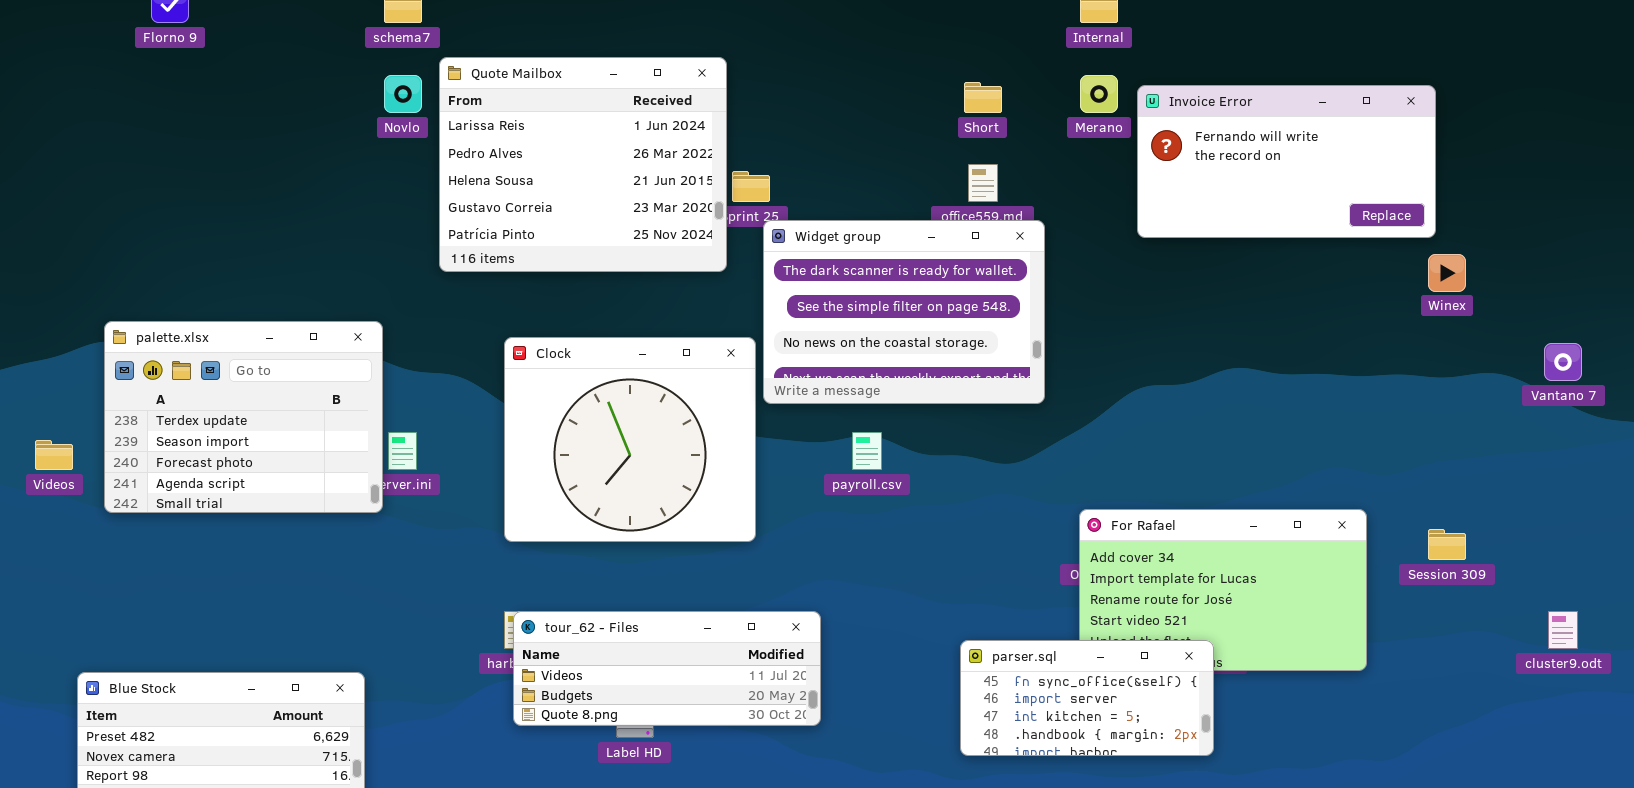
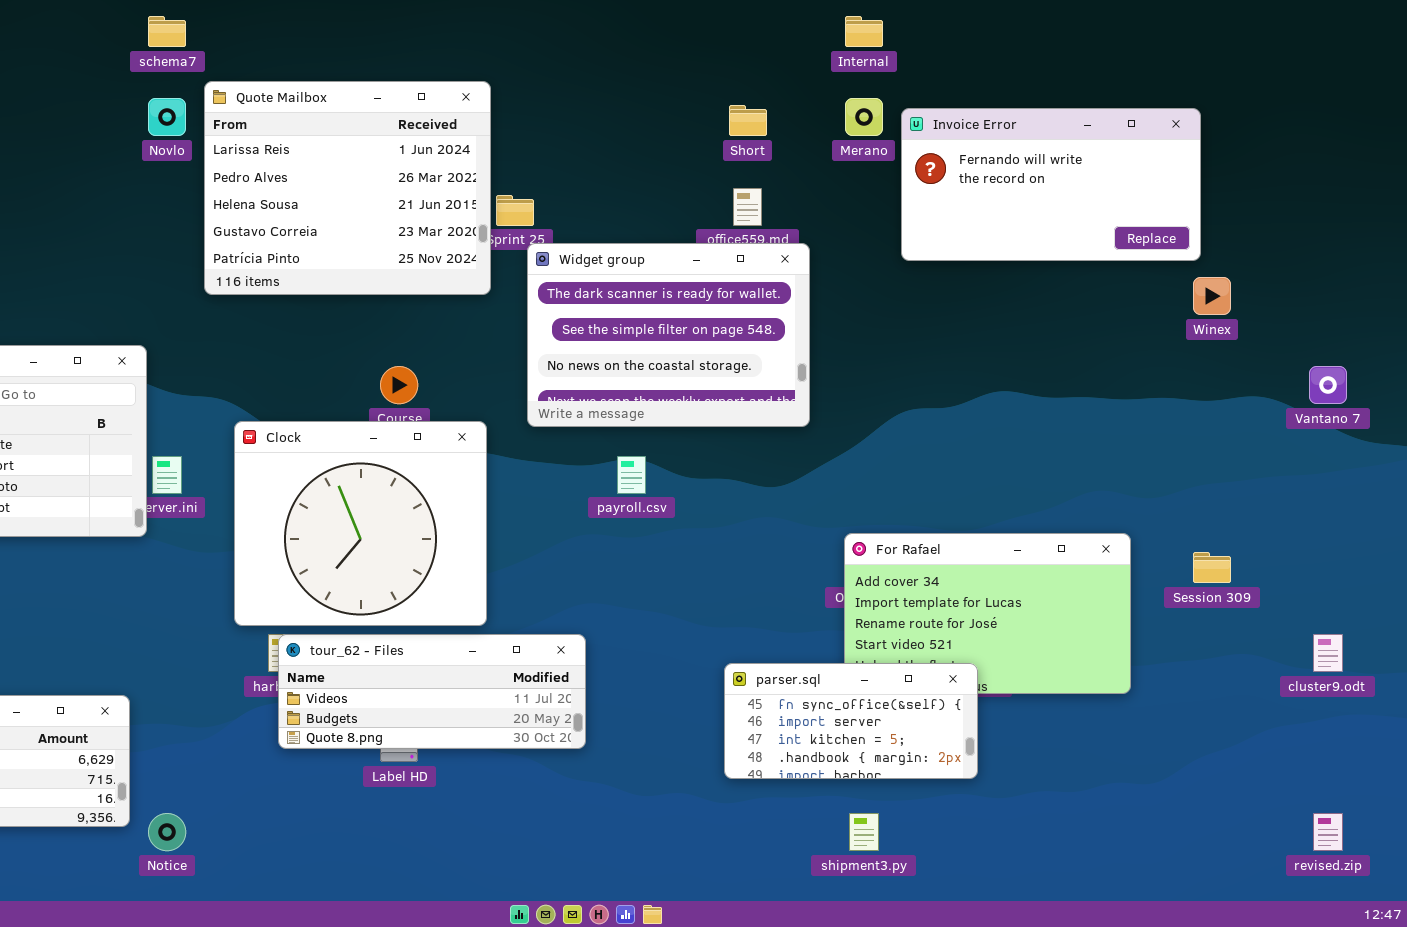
Clock: [504,337,756,542] -> [234,421,487,626], moved

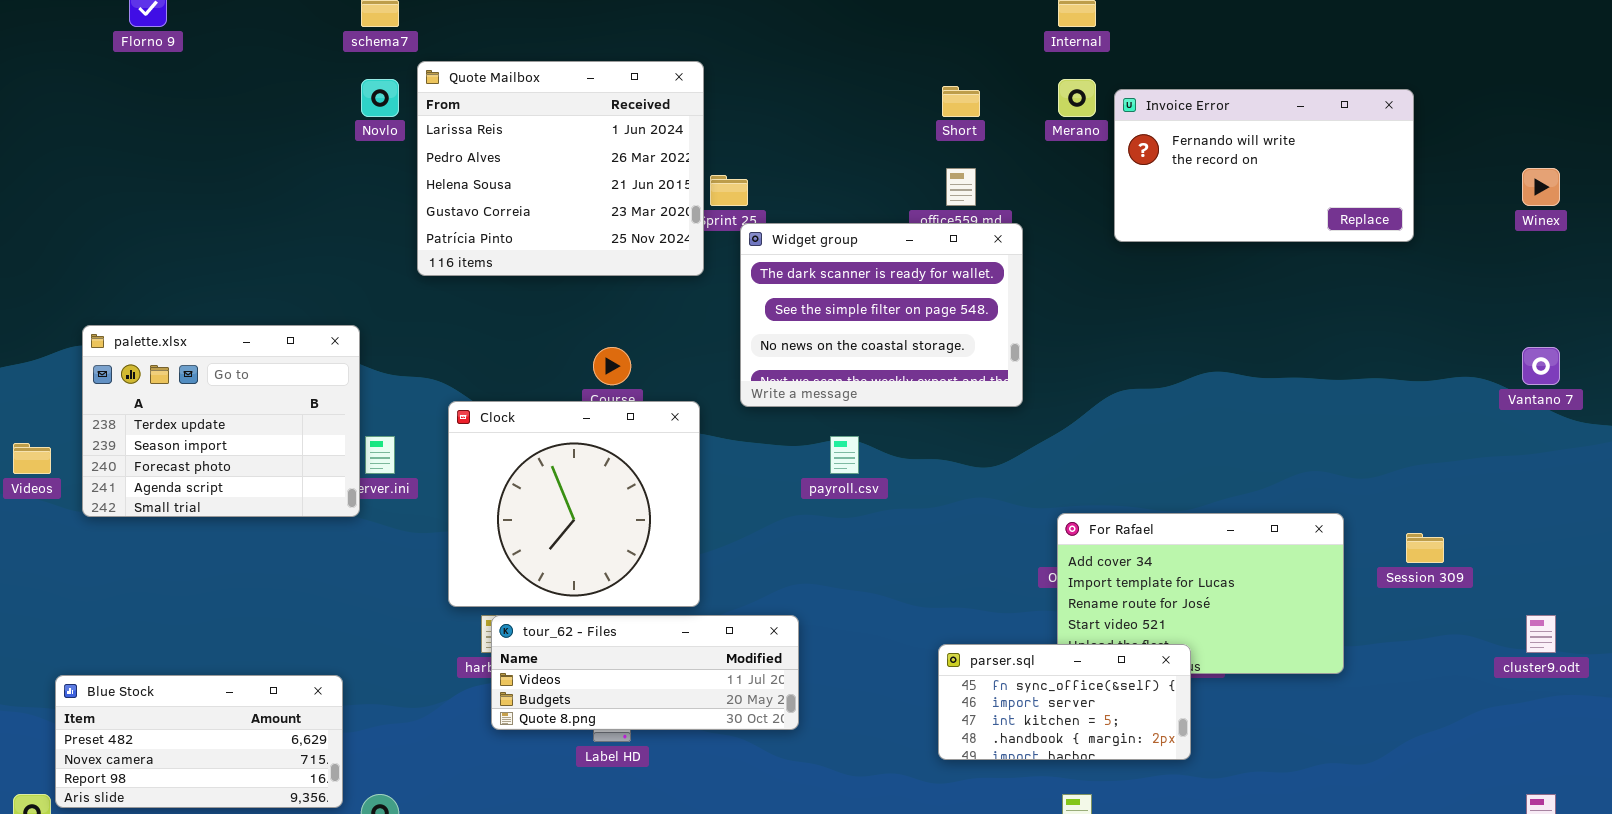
Winex: [1193,277,1231,315] -> [1522,168,1560,206], moved

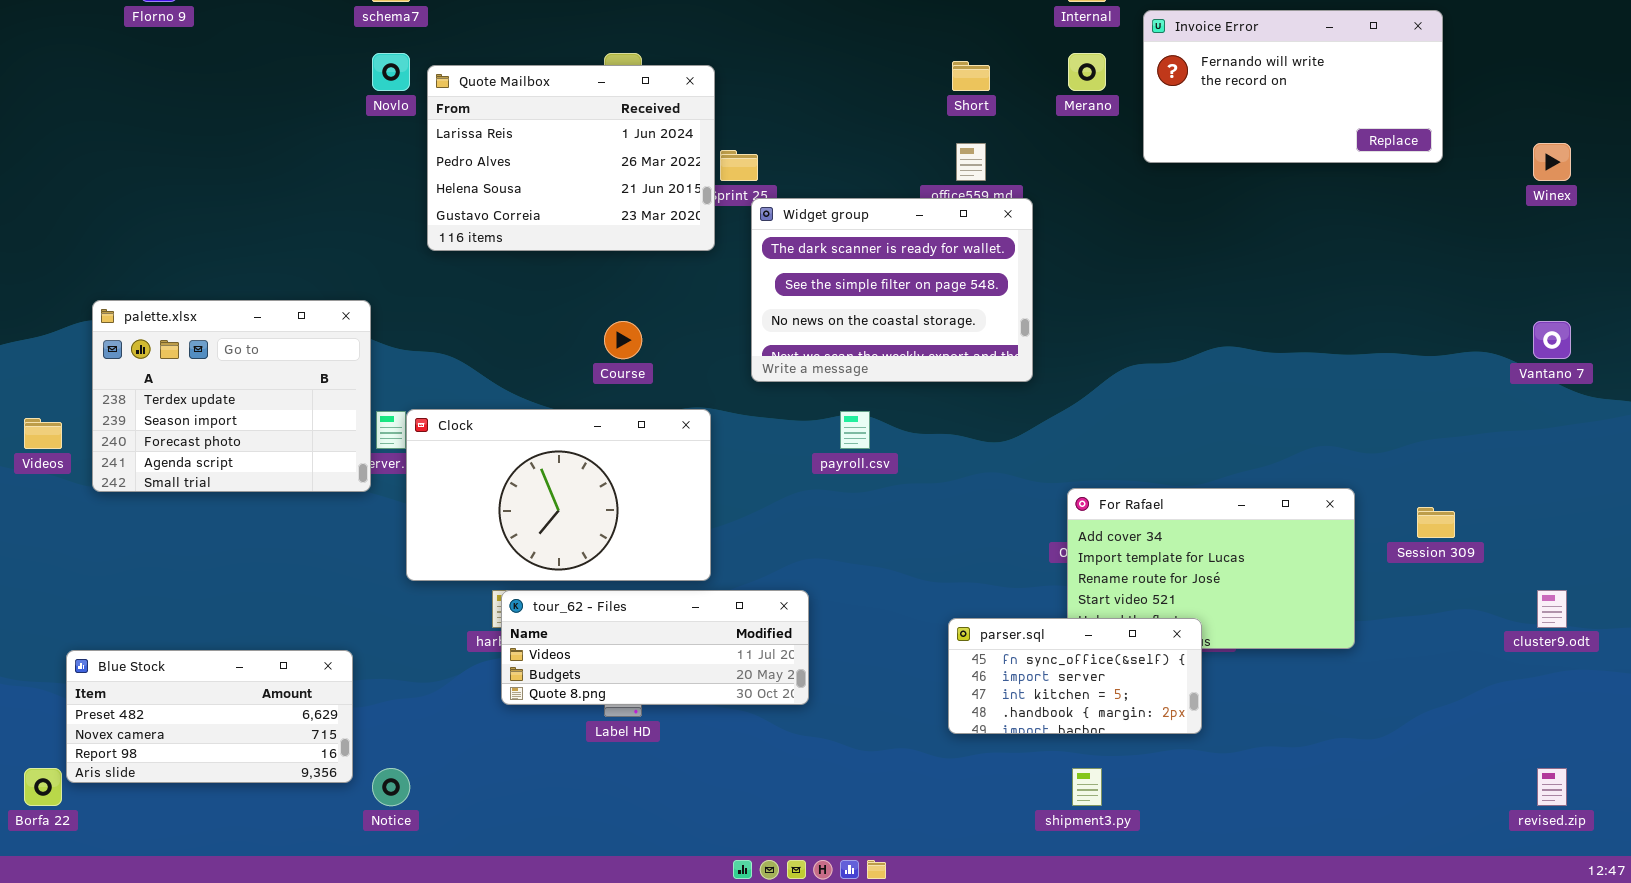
Quote Mailbox: [417,61,704,276] -> [427,65,715,251], resized
Invoice Error: [1114,89,1414,242] -> [1143,10,1443,163], moved
Clock: [448,401,700,607] -> [406,409,711,581], resized

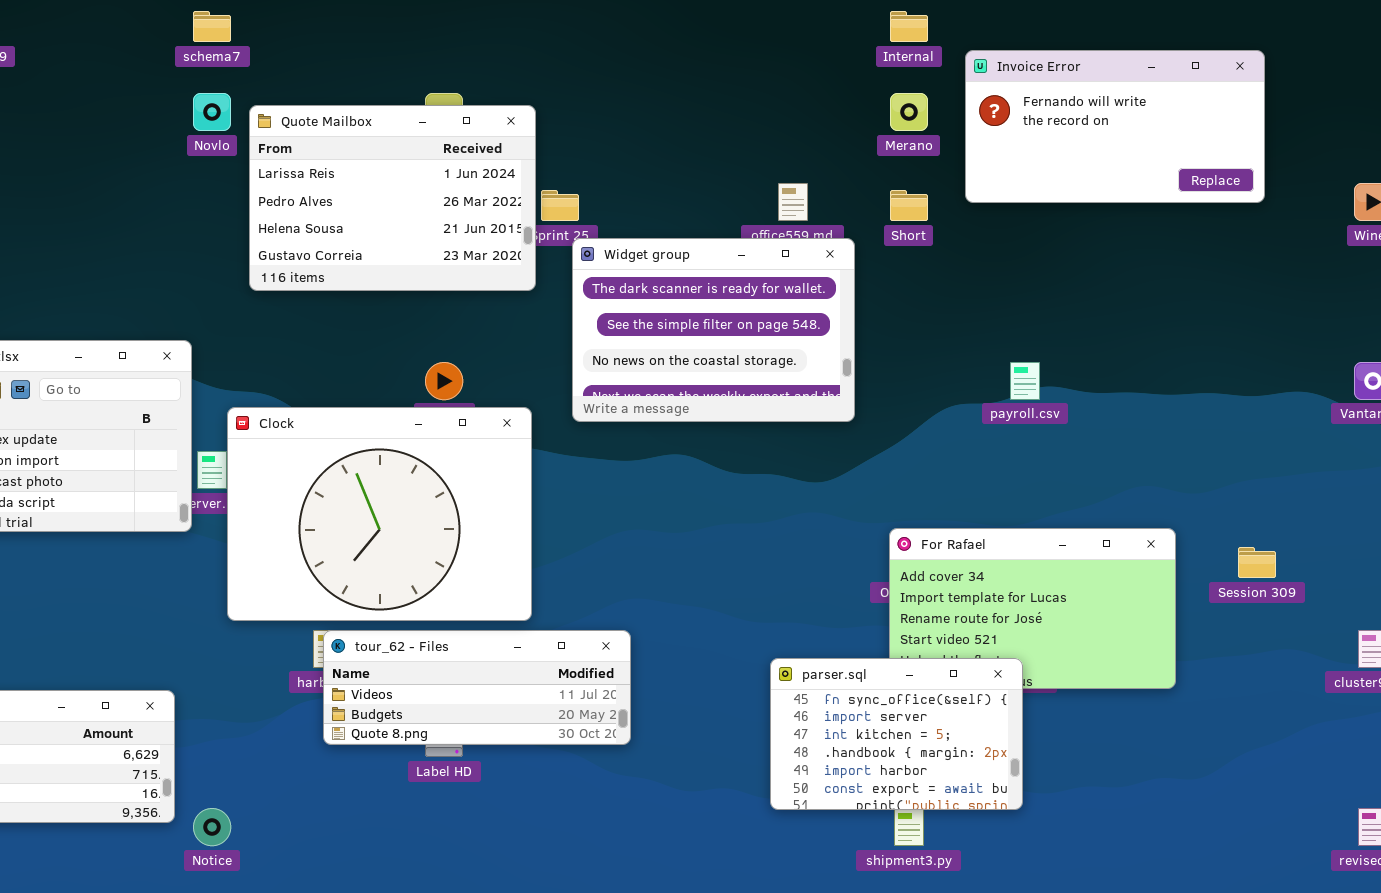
Short: [952,61,990,91] -> [890,190,928,221], moved
Clock: [406,409,711,581] -> [227,407,532,621], resized
payroll.csv: [840,411,870,449] -> [1010,362,1040,400], moved
parser.sql: [948,618,1202,734] -> [770,658,1023,810], resized

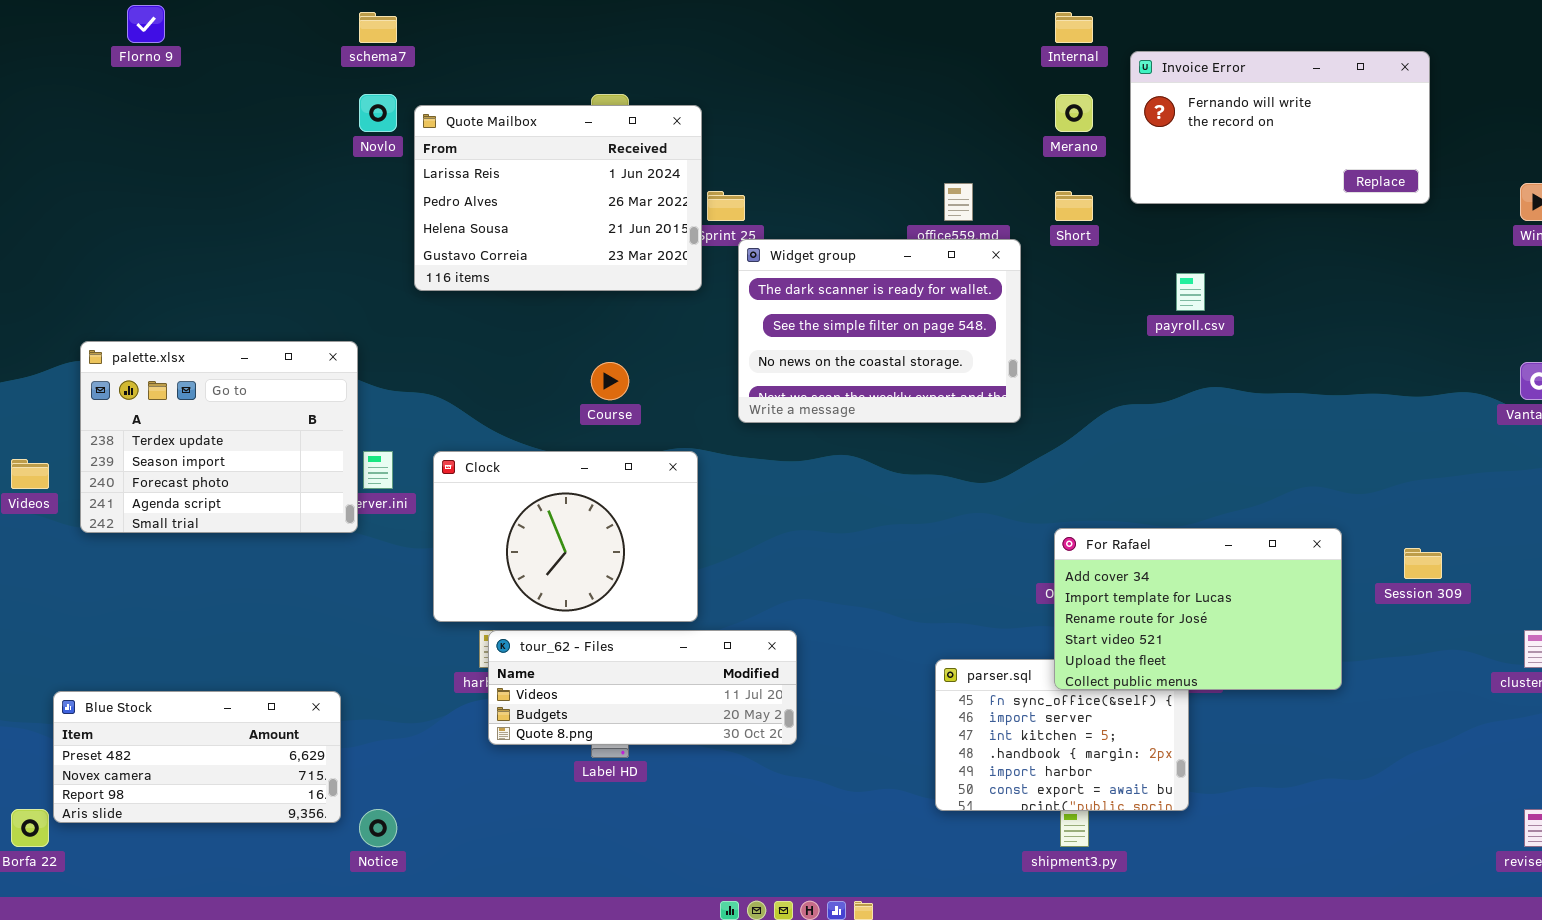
payroll.csv: [1010,362,1040,400] -> [1176,273,1205,311], moved
Clock: [227,407,532,621] -> [433,451,698,622], resized
For Rafael: [889,528,1176,689] -> [1054,528,1342,690], raised

